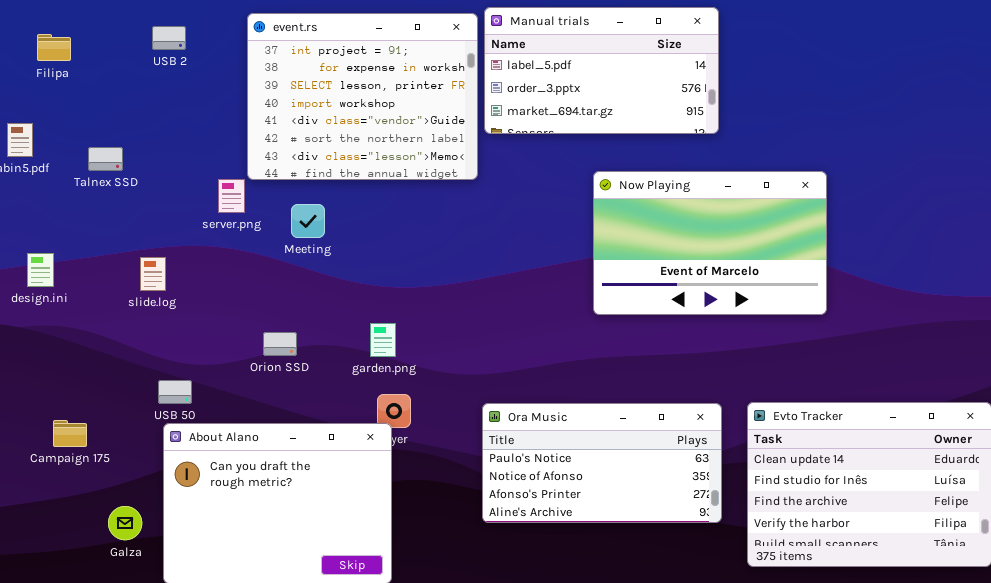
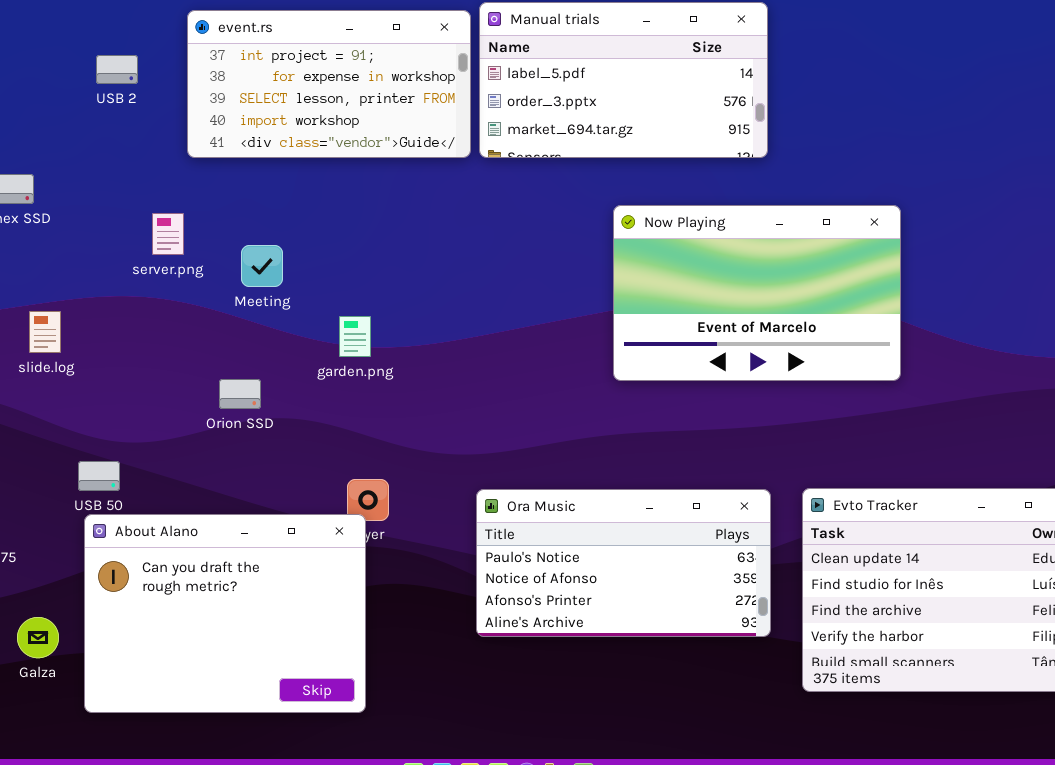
event.rs: [247,13,478,180] -> [187,10,471,158], resized
USB 2: [152,26,186,50] -> [96,55,138,84], moved
slide.log: [140,257,166,291] -> [29,311,61,353], moved
garden.png: [370,323,396,357] -> [339,316,371,357], moved
Orion SSD: [263,332,297,356] -> [219,379,261,409], moved

